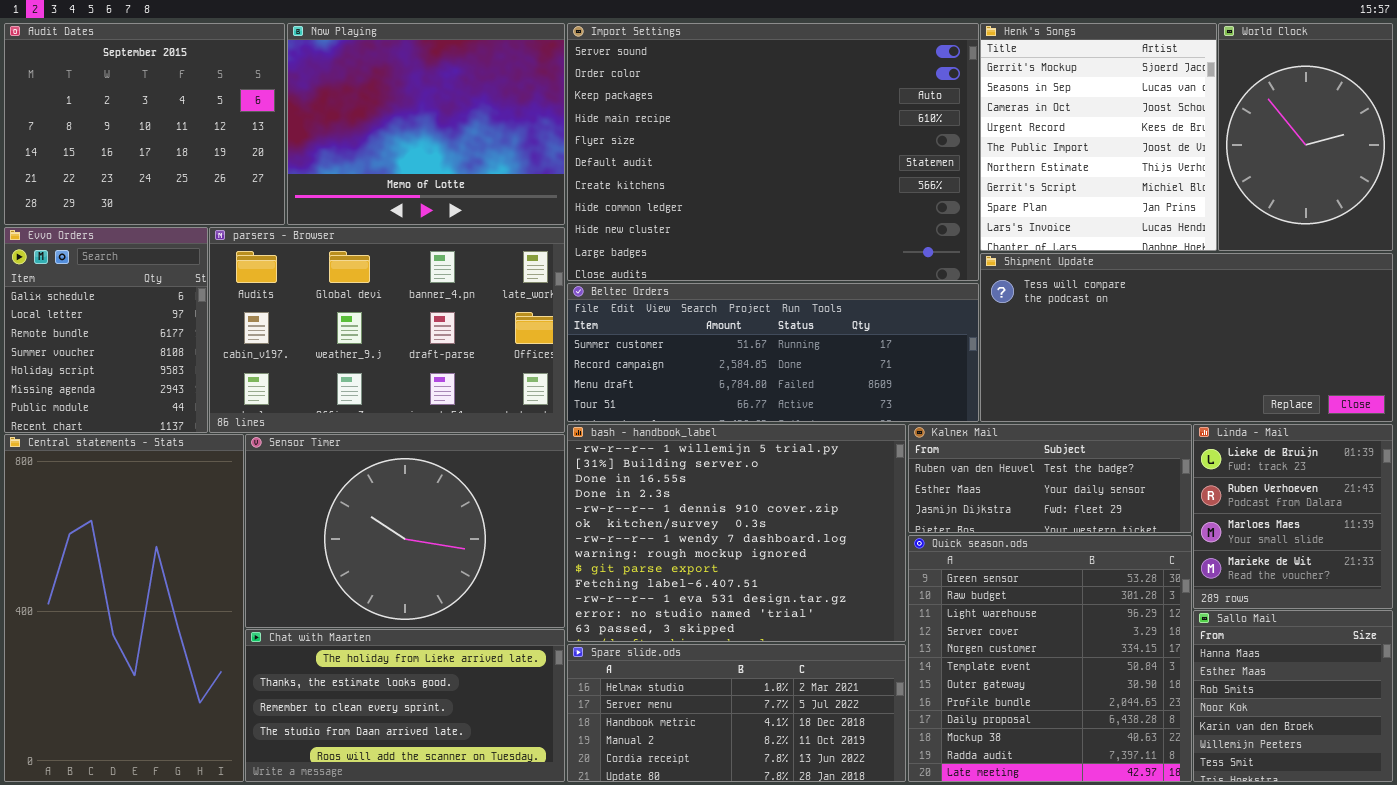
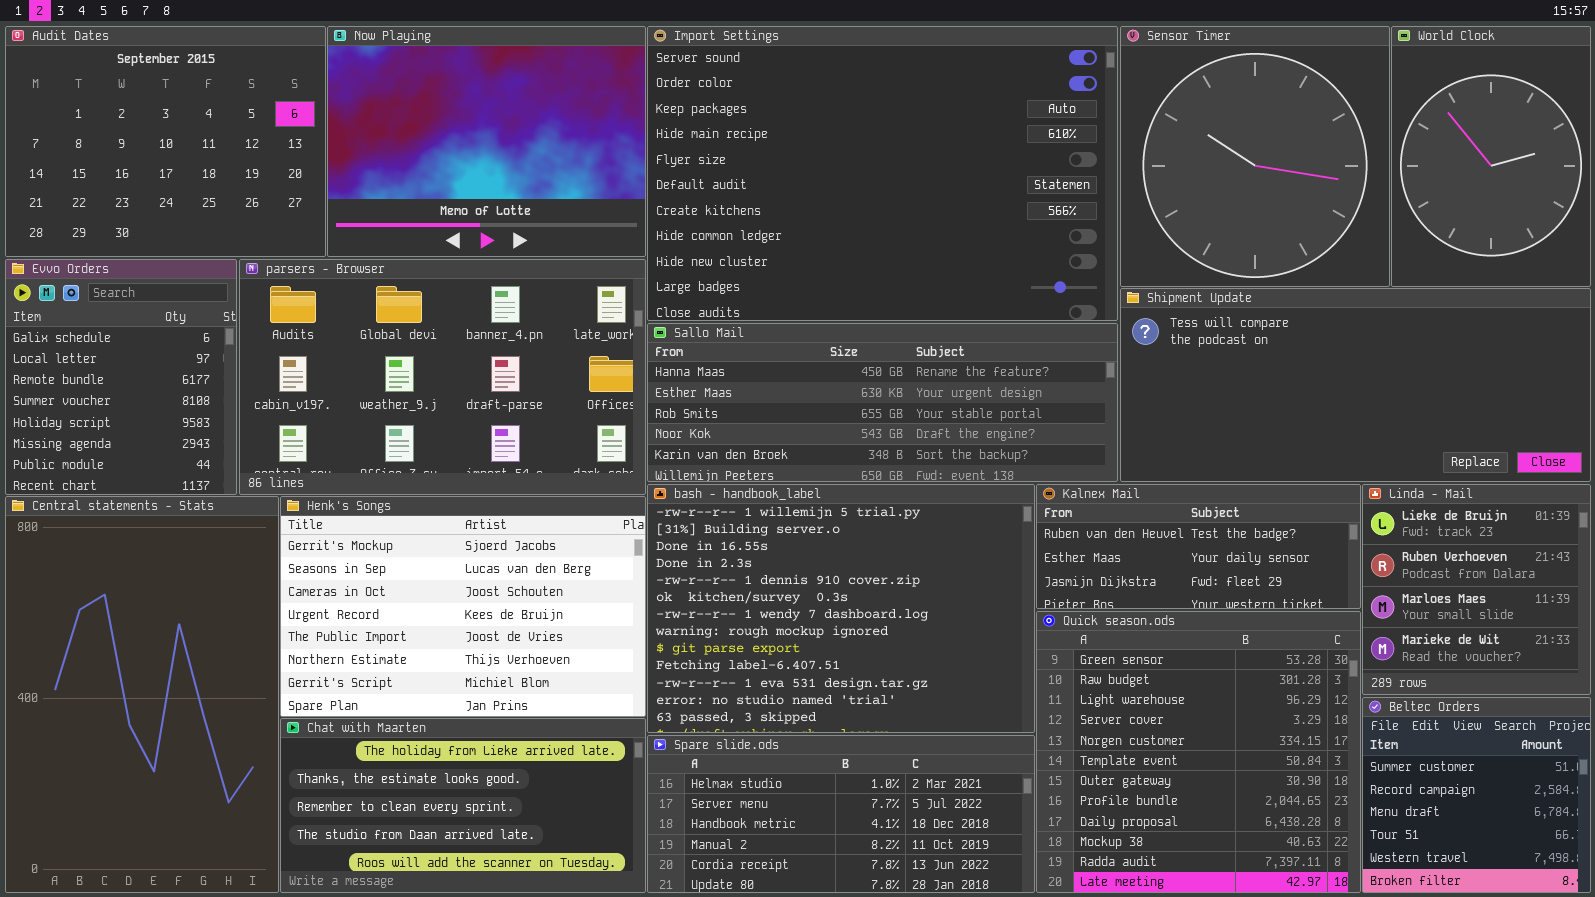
Henk's Songs: [980,23,1217,251] -> [280,496,646,717], moved, resized
Beltec Orders: [567,283,979,422] -> [1362,697,1591,893], moved, resized
Sensor Timer: [245,434,565,628] -> [1120,26,1390,287], moved, resized
Sallo Mail: [1193,610,1393,782] -> [647,323,1118,482], moved, resized

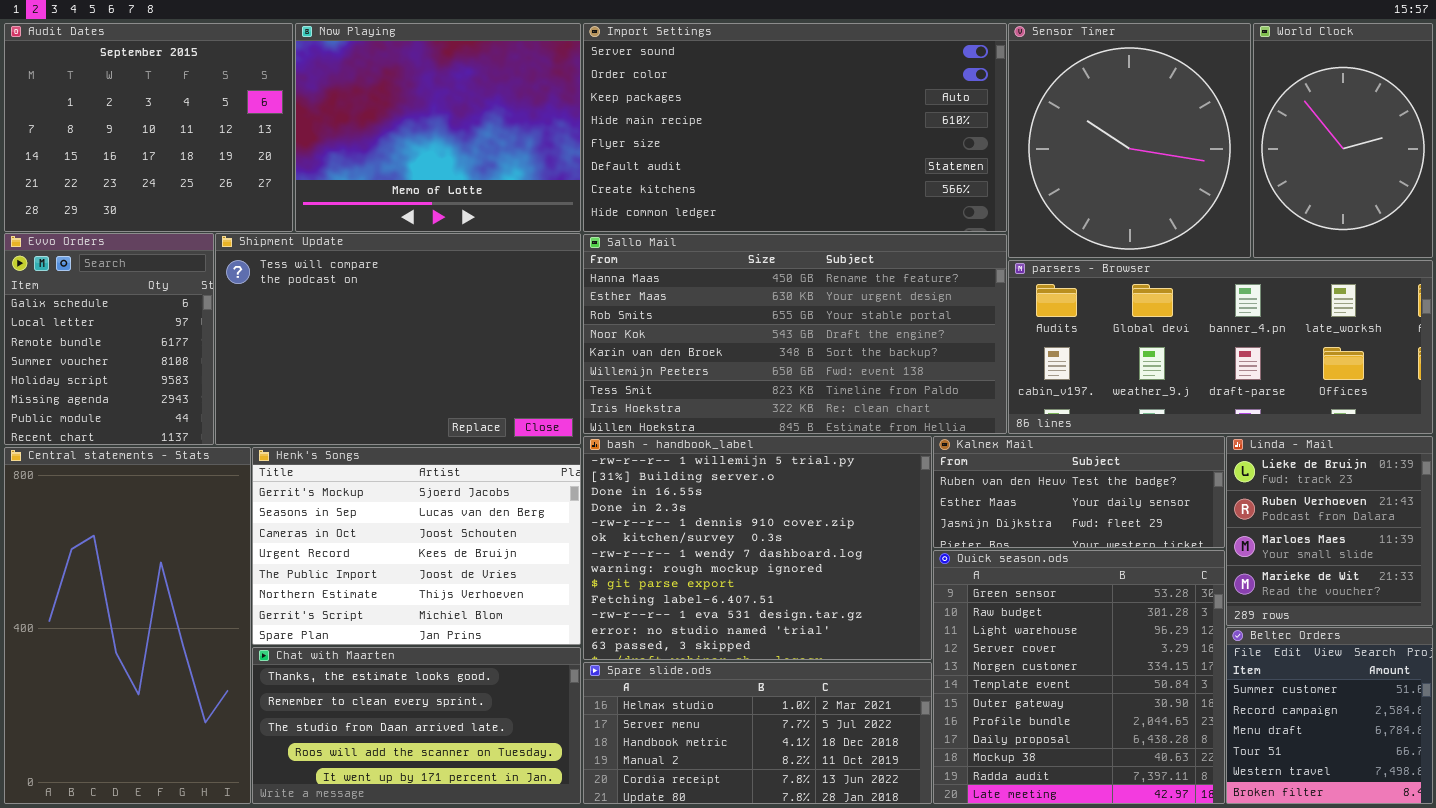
Import Settings: [647,26,1118,321] -> [583,23,1007,232], resized
parsers - Browser: [239,259,646,495] -> [1008,260,1433,434], moved, resized
Shipment Update: [1120,288,1591,482] -> [215,233,581,445], moved, resized
Sallo Mail: [647,323,1118,482] -> [583,234,1007,434], resized
Chat with Maarten: [280,718,646,893] -> [252,647,581,804], scrolled down 1 row

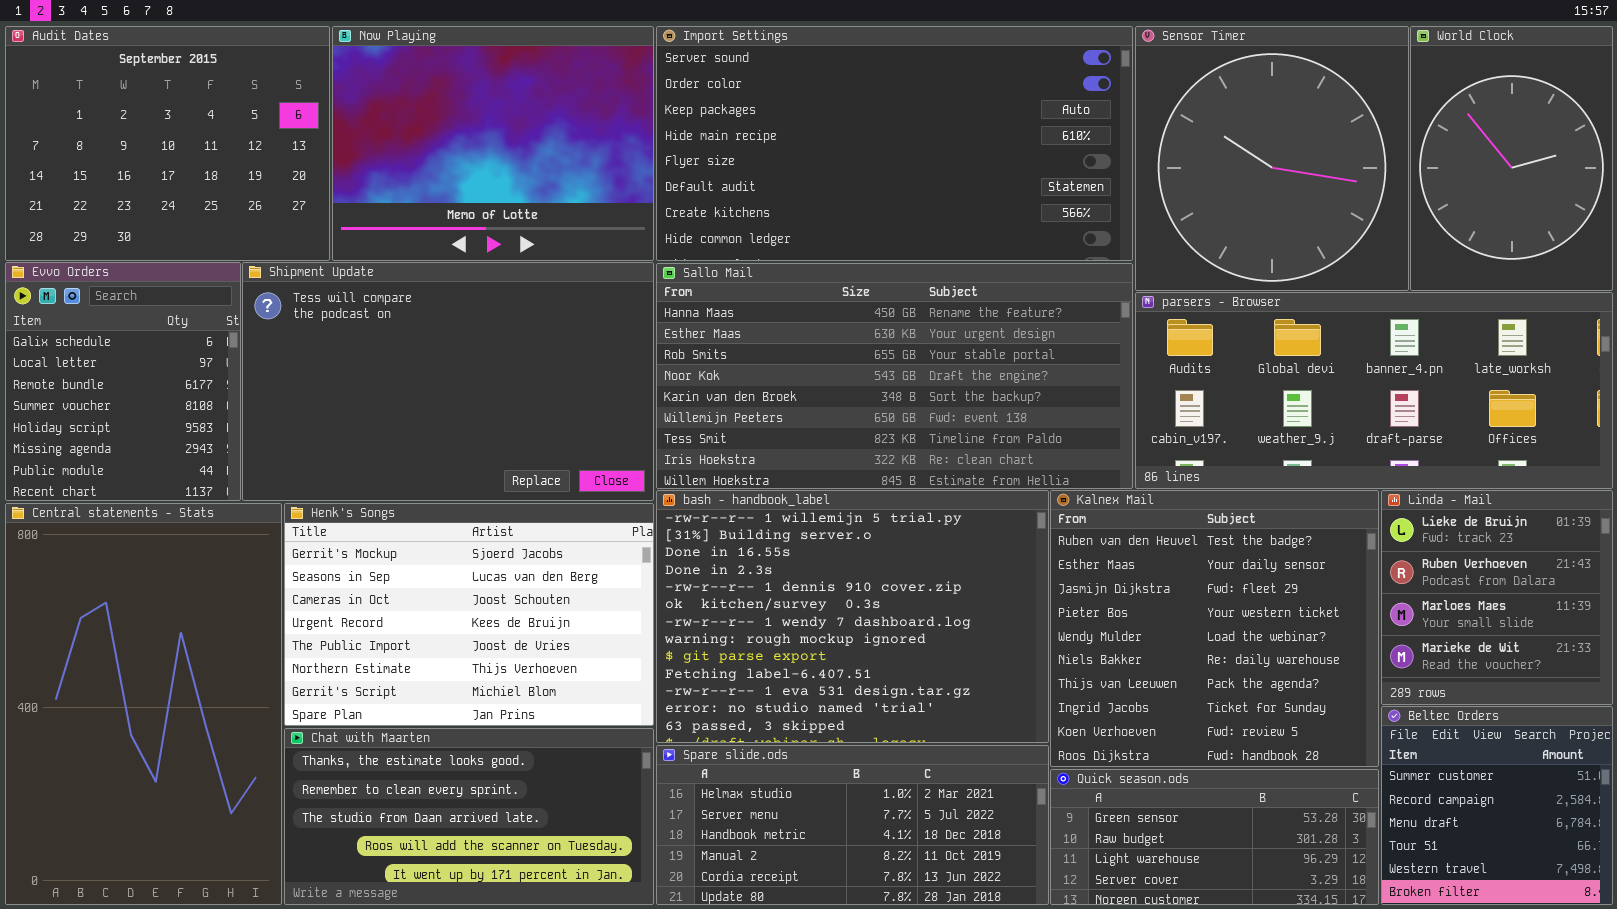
Kalnex Mail: [933,436,1225,548] -> [1050,490,1379,767], resized
Quick season.ods: [933,550,1225,804] -> [1050,769,1379,905], resized

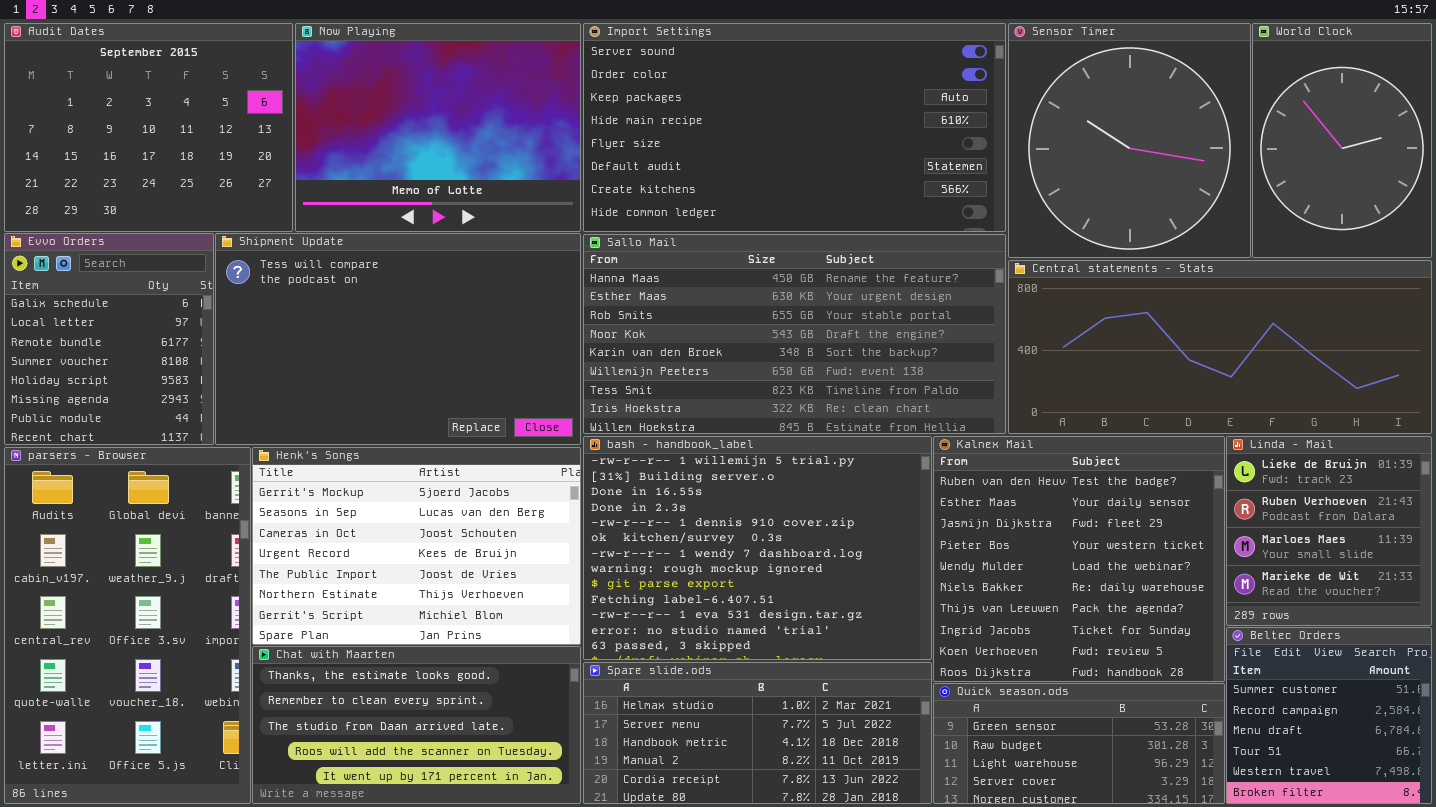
parsers - Browser: [1135,292,1613,489] -> [4,447,251,804], moved, resized
Central statements - Stats: [5,503,282,905] -> [1008,260,1432,434], moved, resized

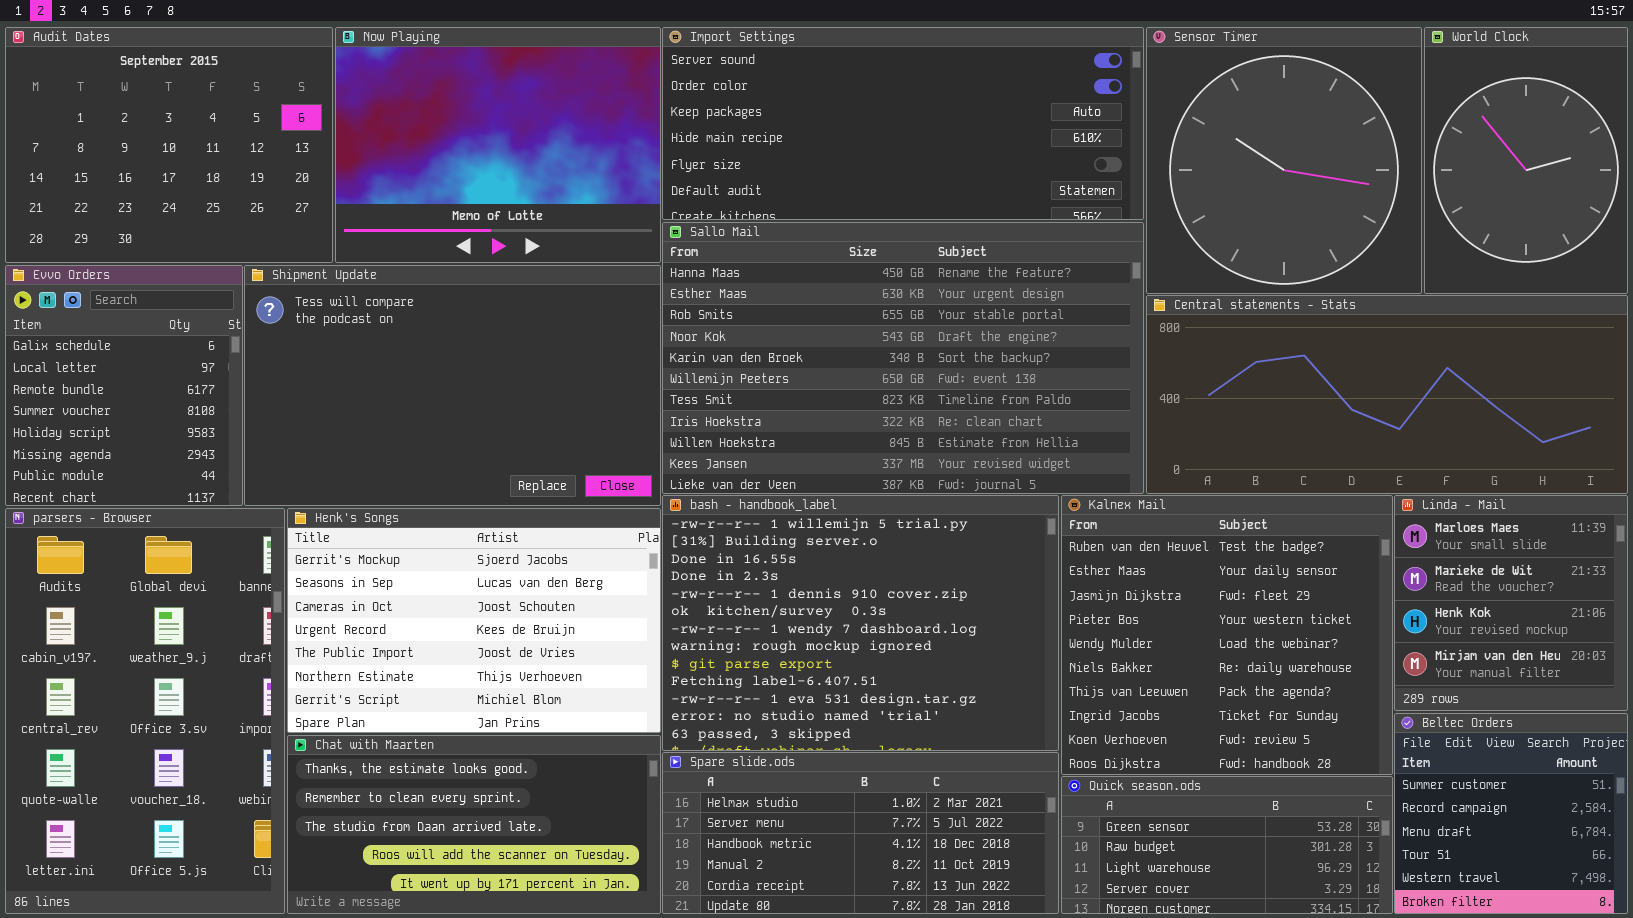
Import Settings: [583,23,1006,232] -> [662,27,1144,220], resized
Sallo Mail: [583,234,1006,434] -> [662,222,1144,494], resized
Linda - Mail: [1226,436,1432,626] -> [1394,495,1628,711], scrolled down 2 rows

